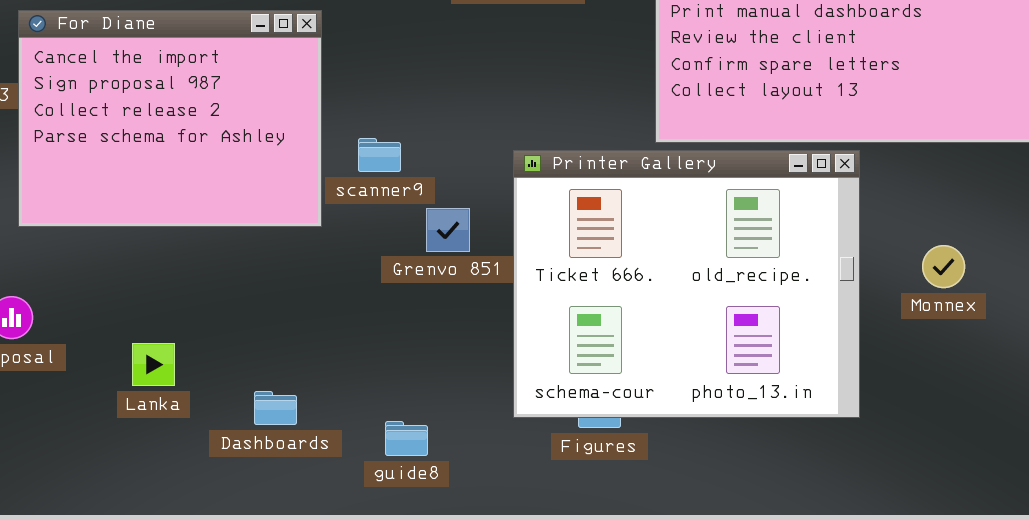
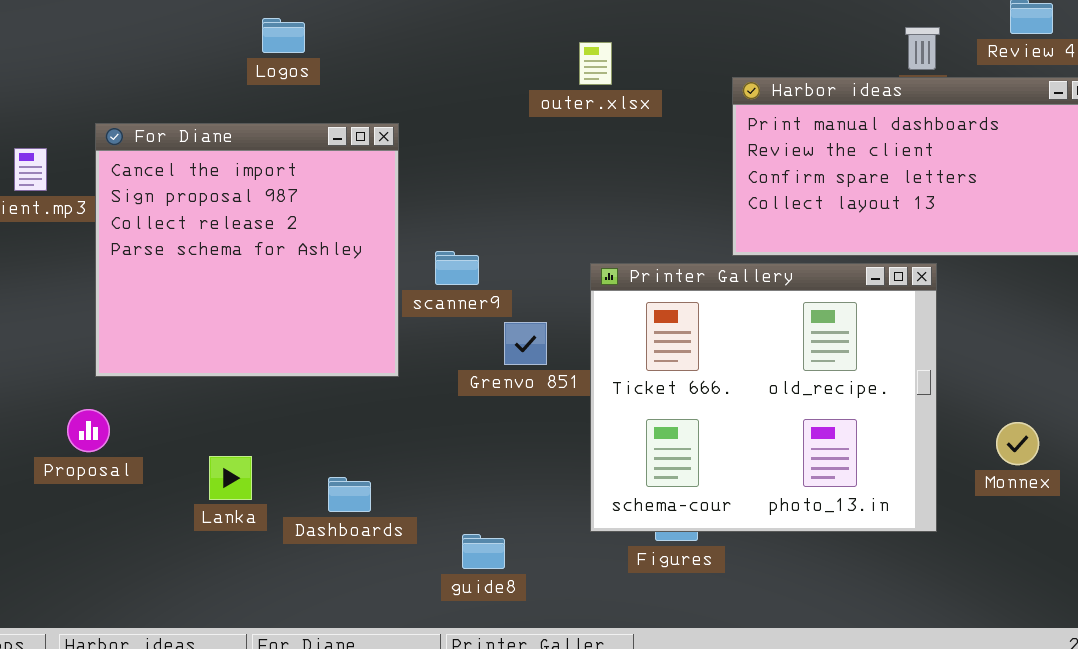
For Diane: [18,10,322,227] -> [95,123,399,377], resized
Monnex: [922,245,965,288] -> [996,422,1039,465], moved
Dashboards: [254,391,297,425] -> [328,477,371,512], moved

